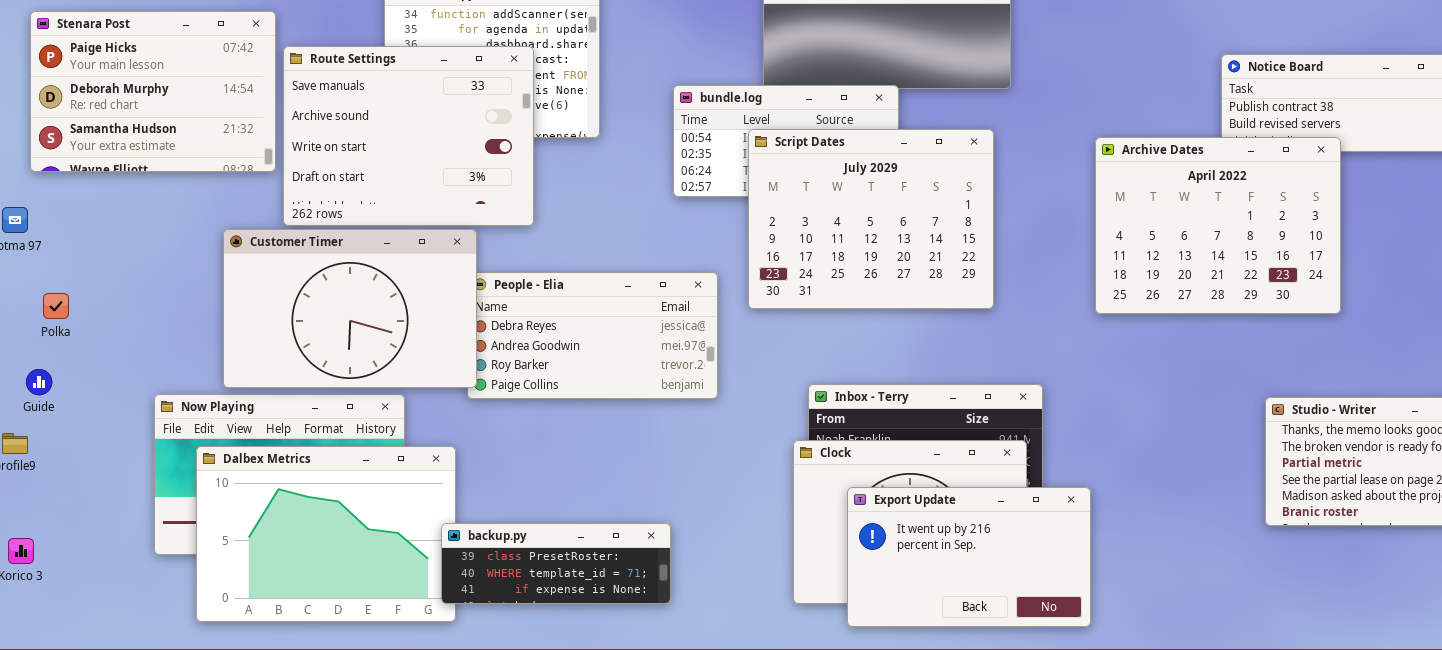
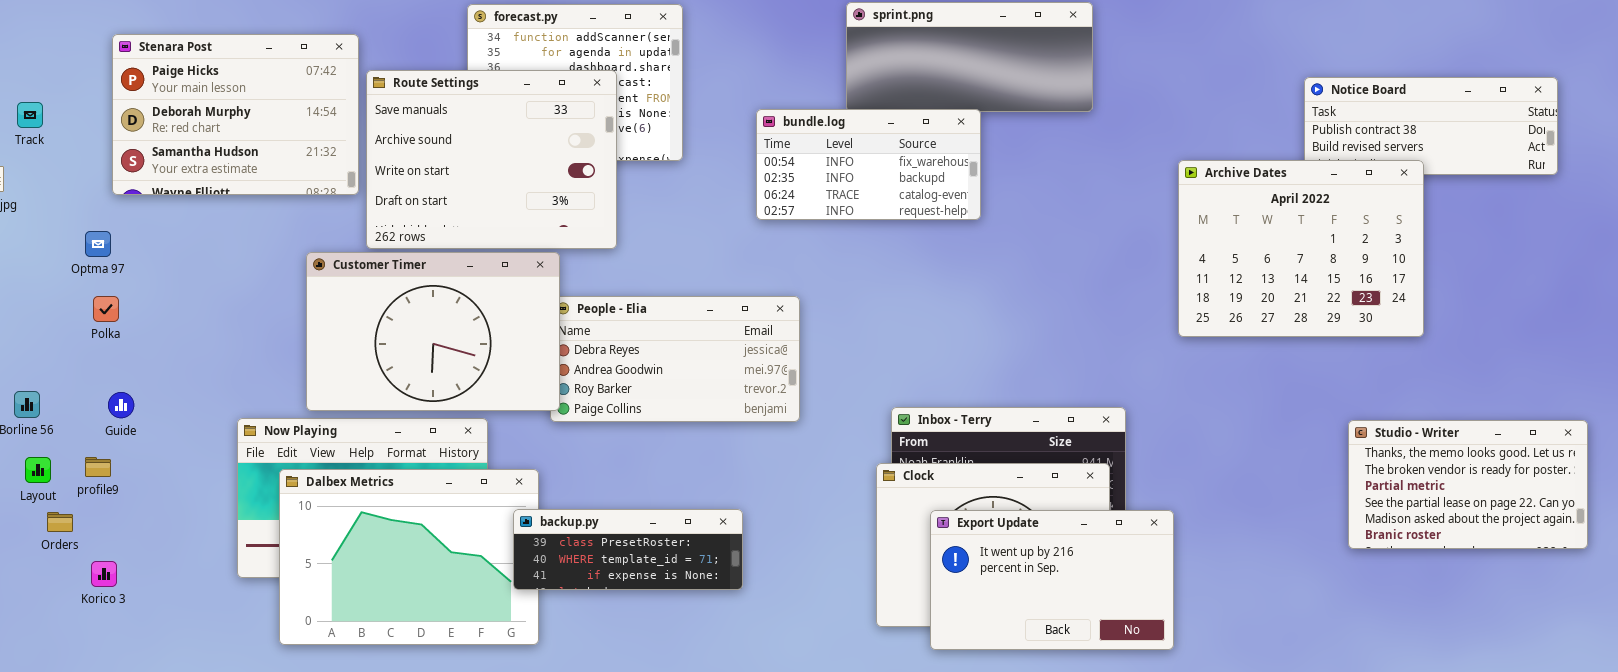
Script Dates: [748,129,994,309] -> none, closed
Polka: [43,293,69,319] -> [93,296,119,322], moved
backup.py: [441,523,671,604] -> [513,509,743,590], moved

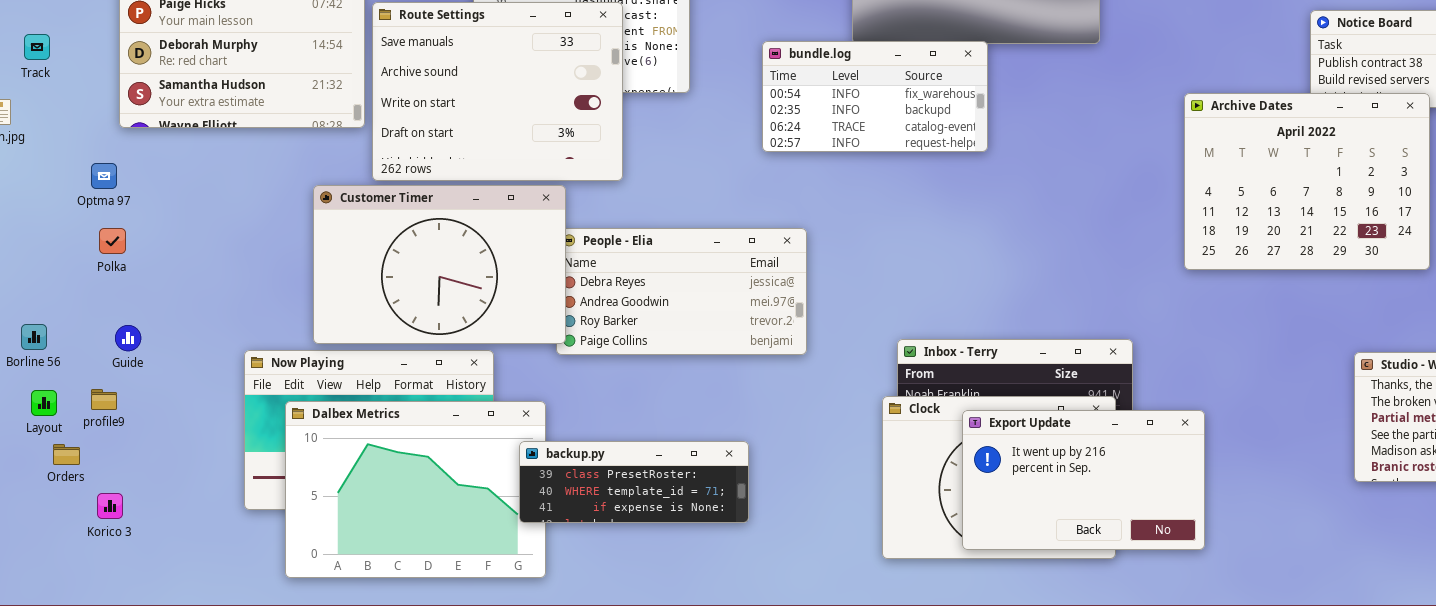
Export Update: [930,510,1174,650] -> [962,410,1205,550], moved

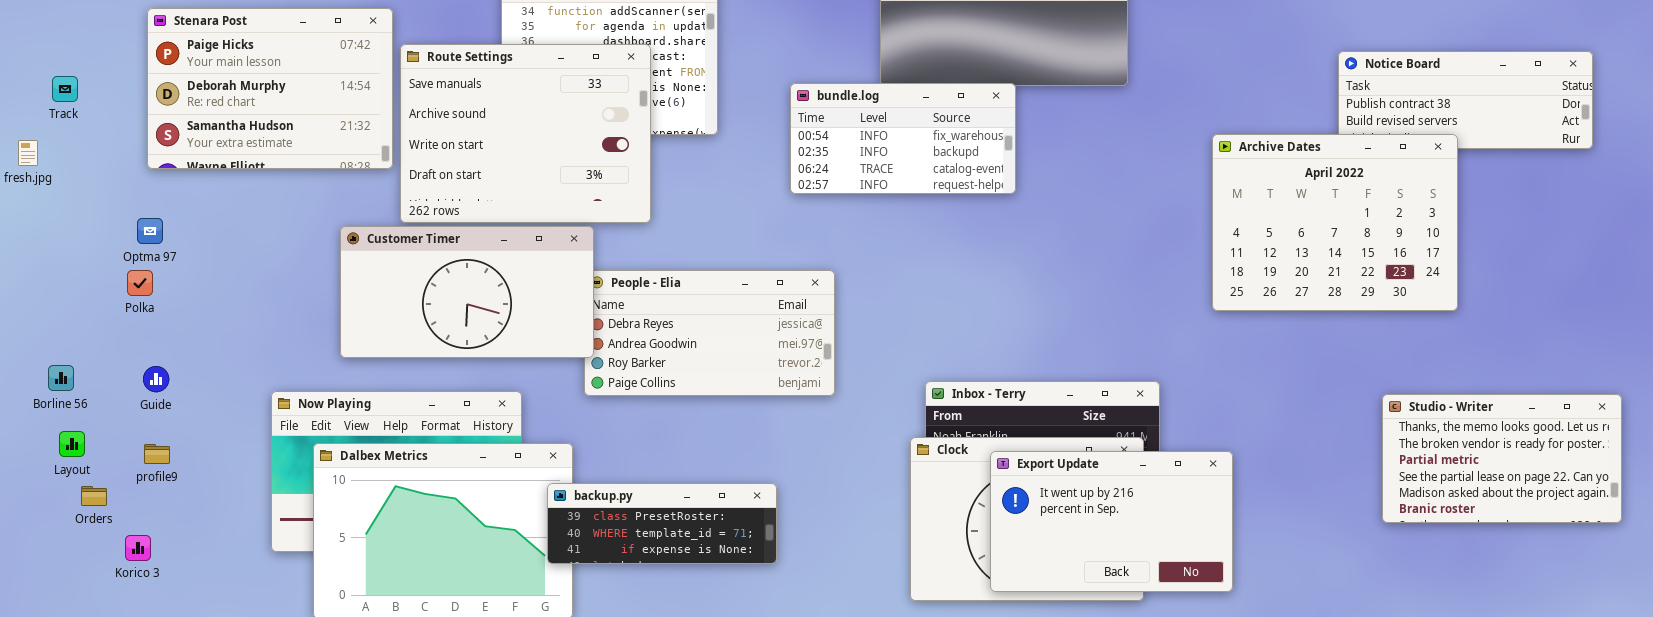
Optma 97: [91,163,117,189] -> [137,218,163,244], moved
Customer Timer: [313,185,566,344] -> [340,226,594,358], resized
profile9: [91,389,117,410] -> [144,444,170,464], moved

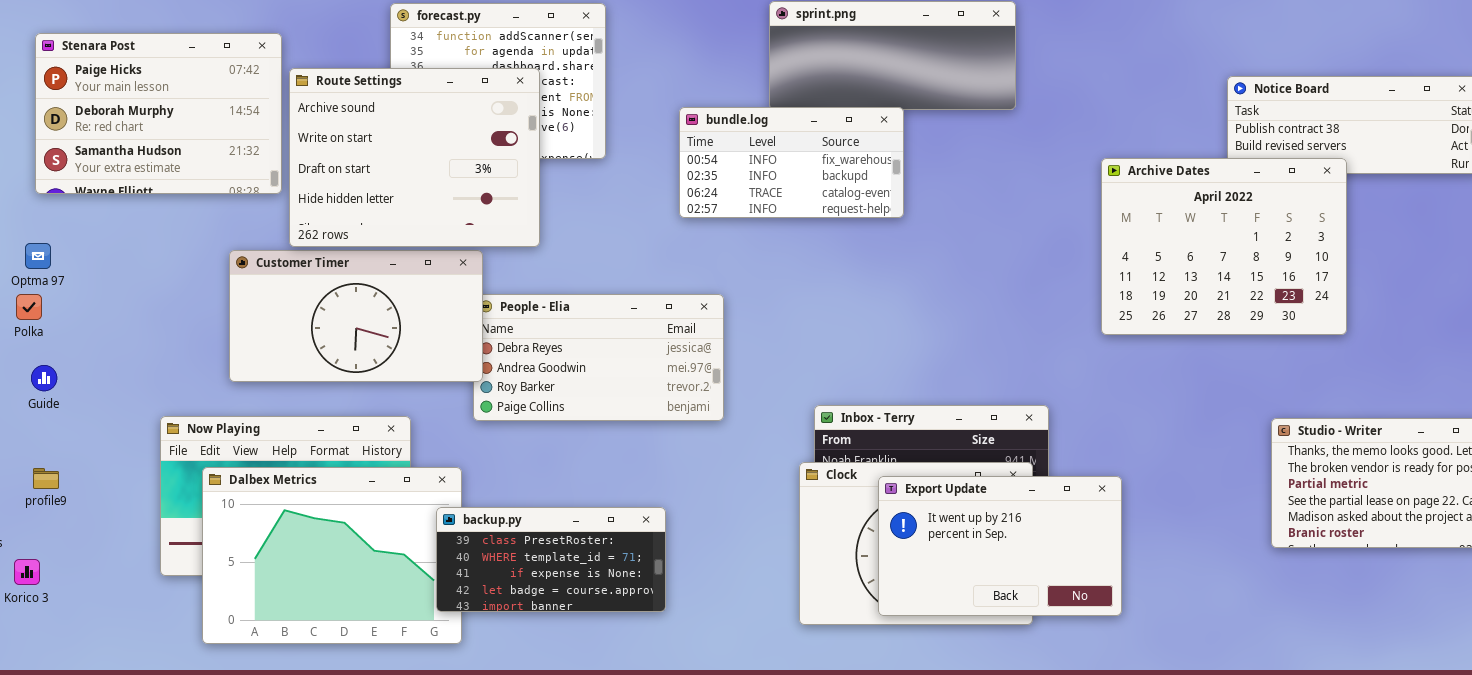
Route Settings: [400,44,651,223] -> [289,68,540,247], scrolled down 1 row
Guide: [143,366,169,392] -> [31,365,57,391], moved
backup.py: [547,483,777,564] -> [436,507,666,612], resized

